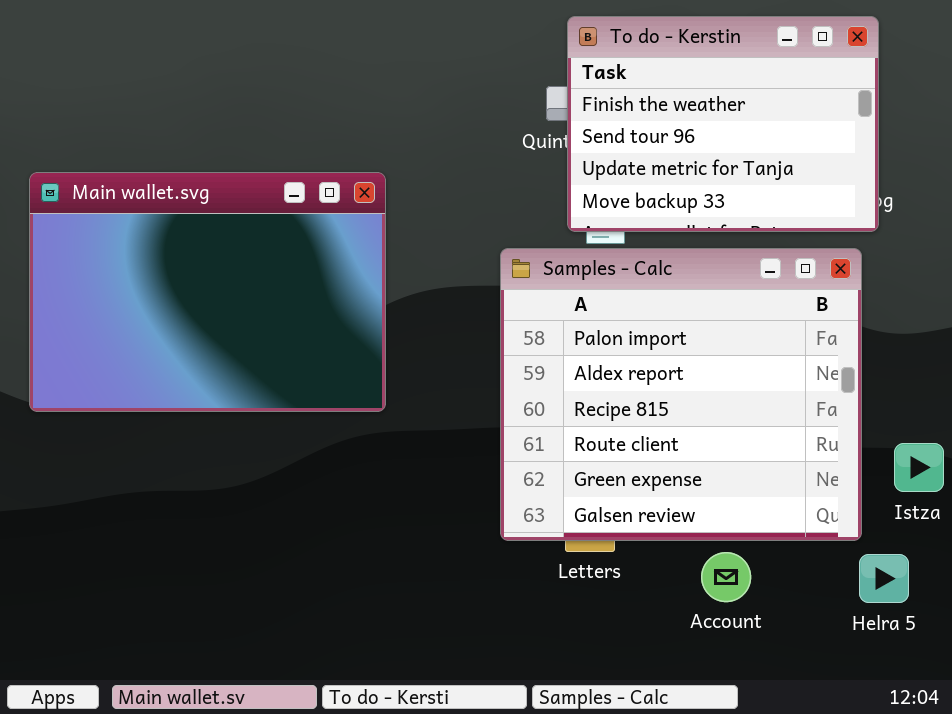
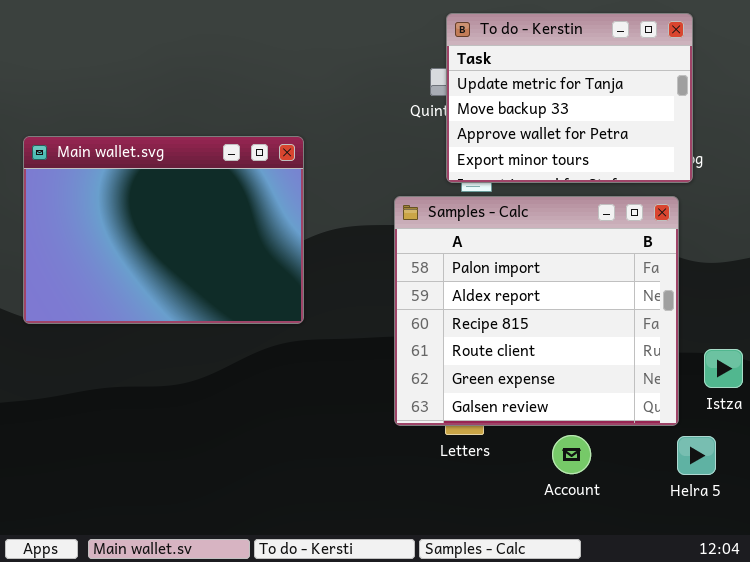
To do - Kerstin: [567,16,879,232] -> [446,13,693,183], scrolled down 2 rows

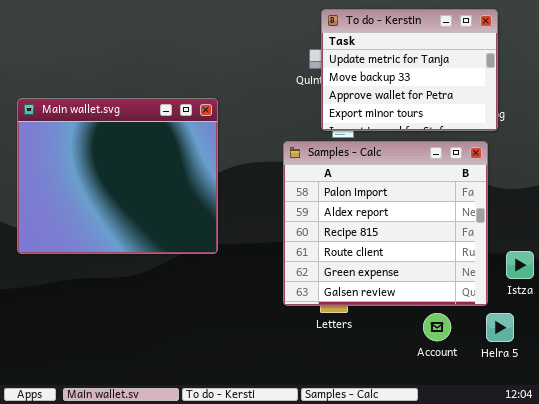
Main wallet.svg: [23,136,304,324] -> [17,98,218,254], resized
Account: [552,435,591,474] -> [423,313,451,341], moved

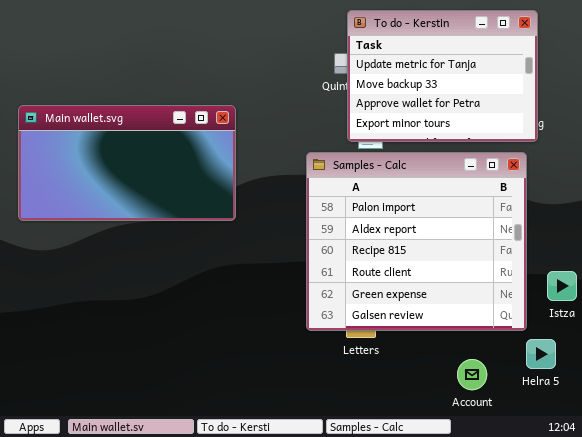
Main wallet.svg: [17,98,218,254] -> [18,105,236,221], resized
Account: [423,313,451,341] -> [457,359,487,390], moved

